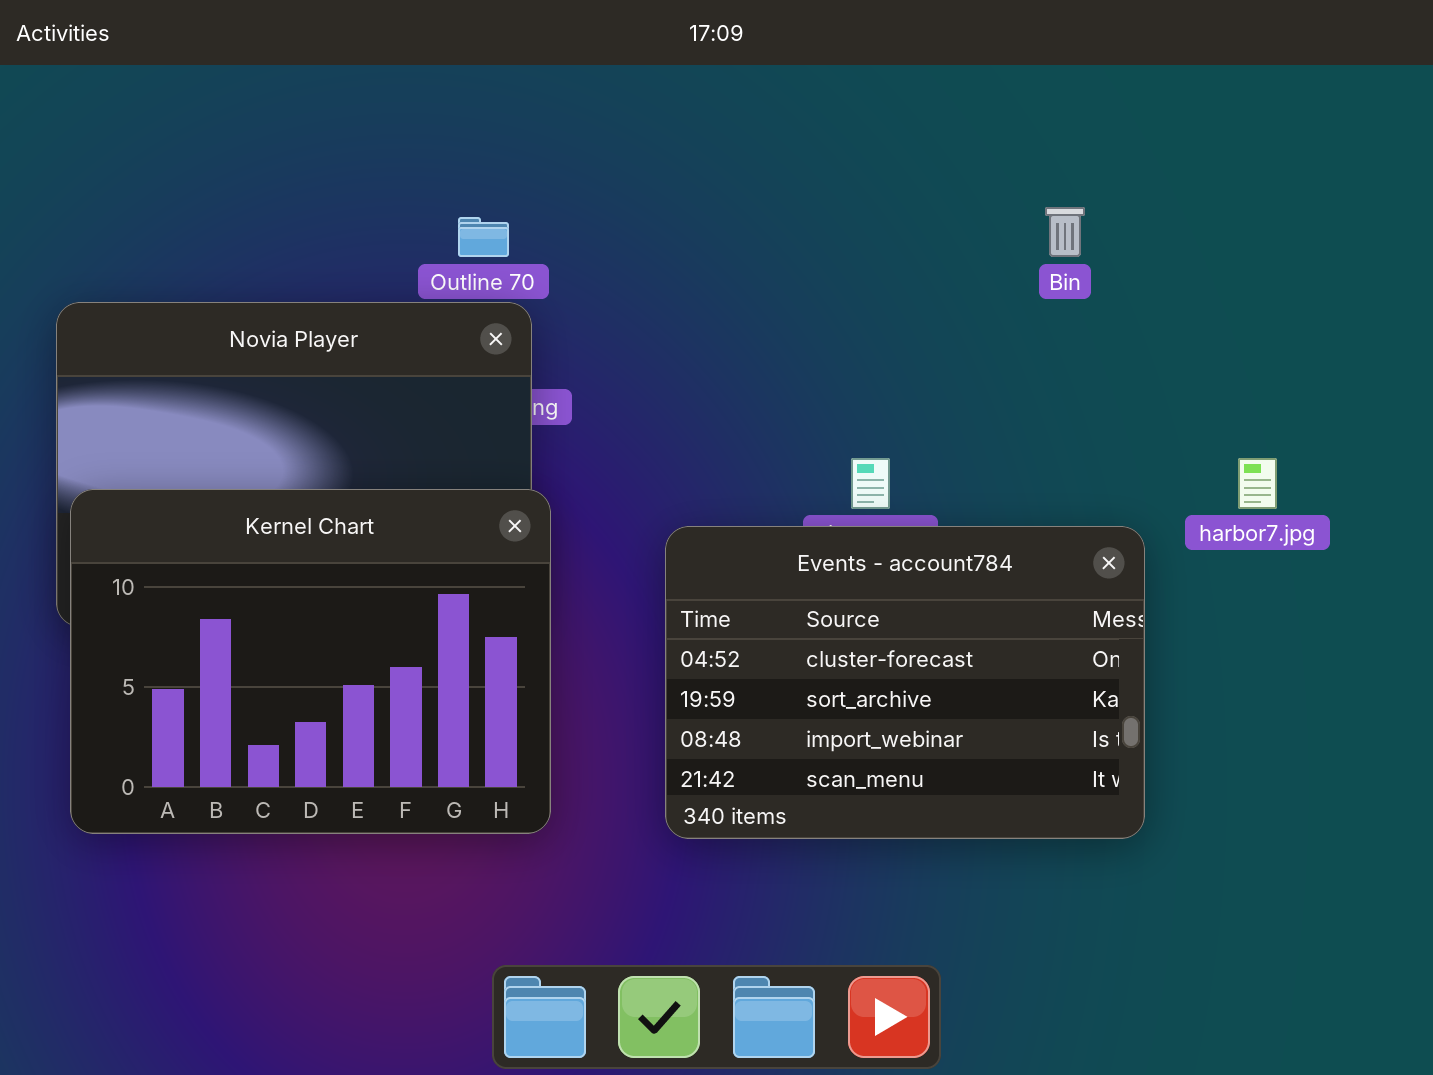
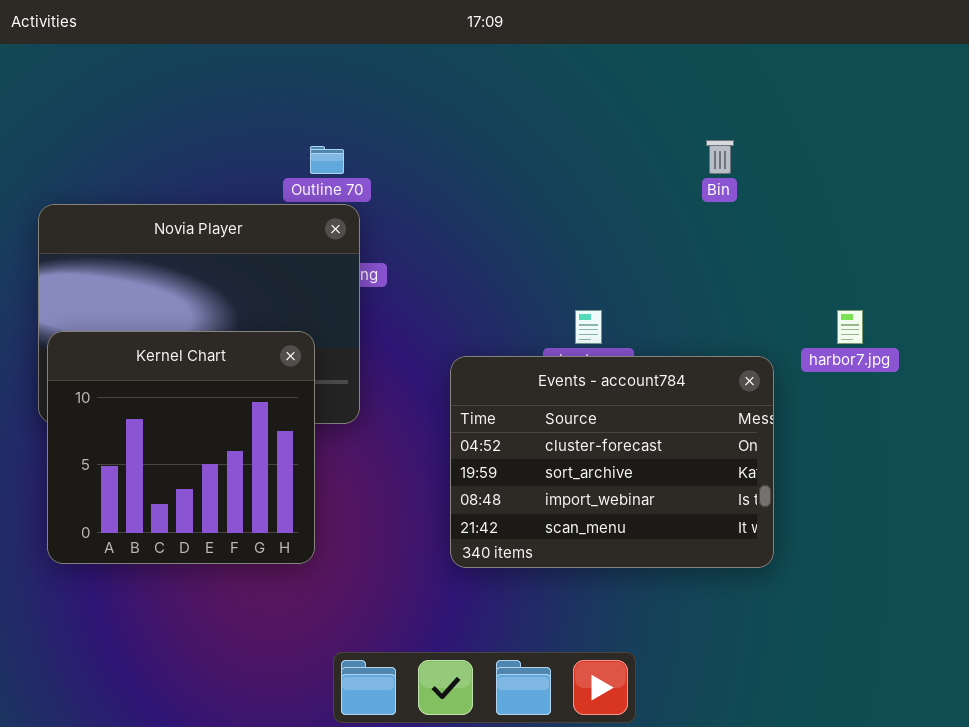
Kernel Chart: [70,489,551,834] -> [47,331,315,564], resized

